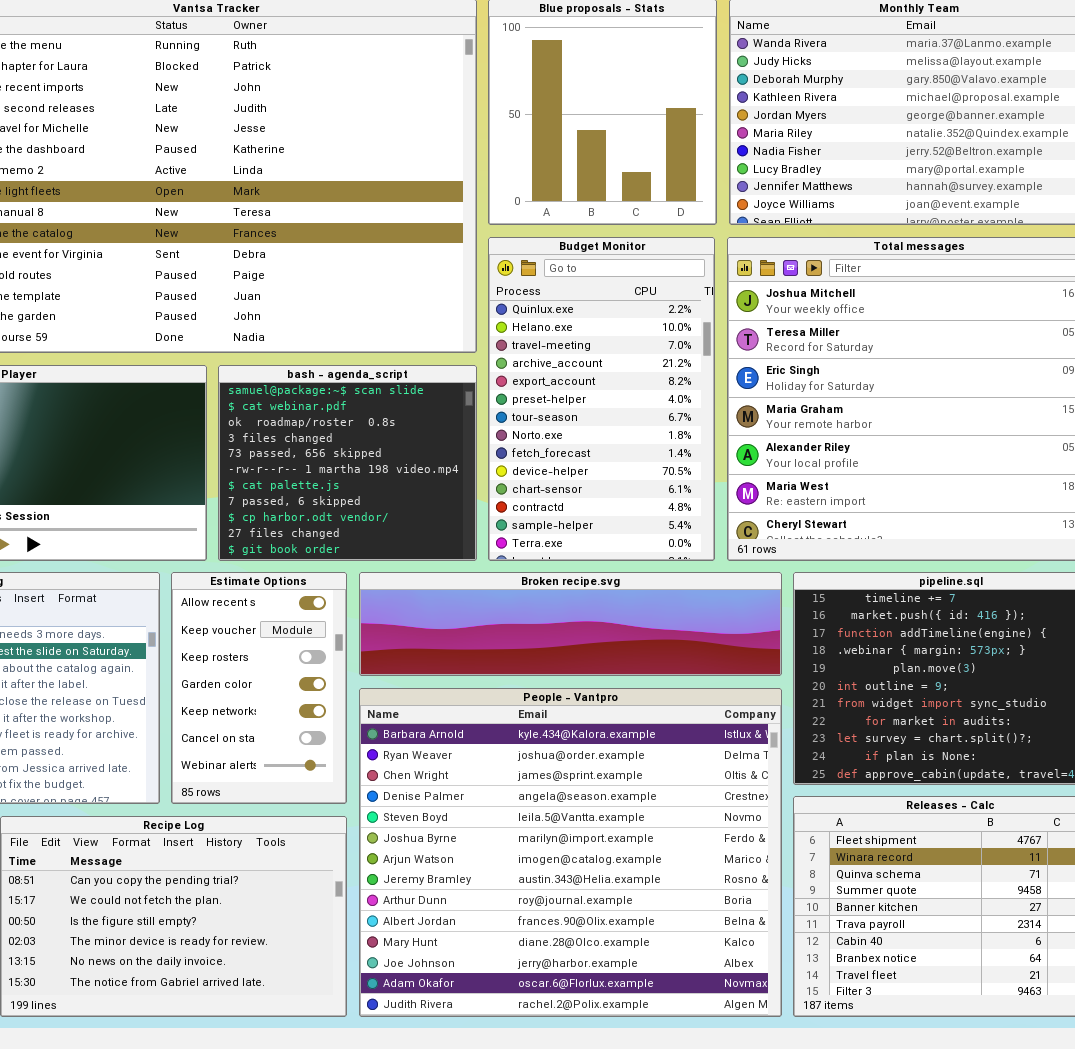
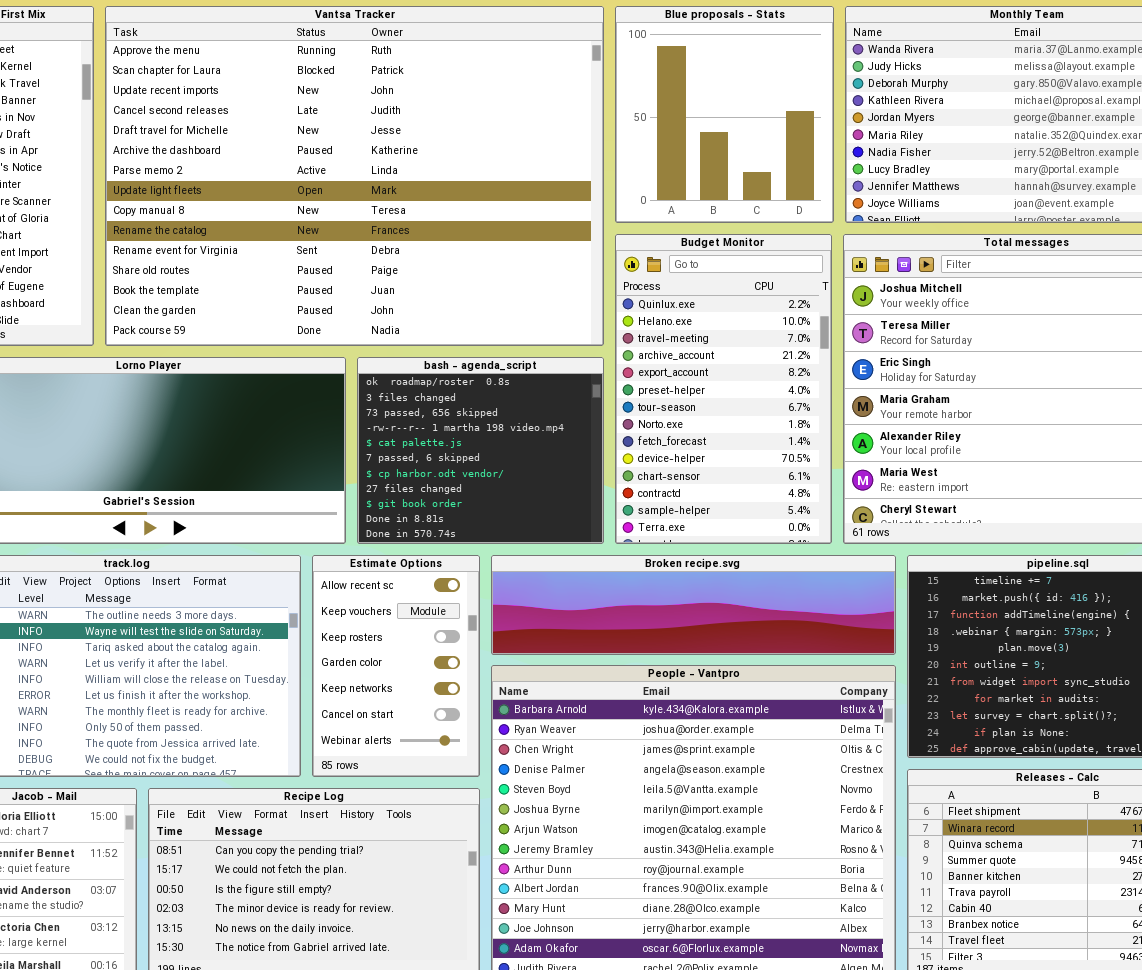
bash - agenda_script: [218,365,477,561] -> [357,357,604,544], scrolled down 2 rows

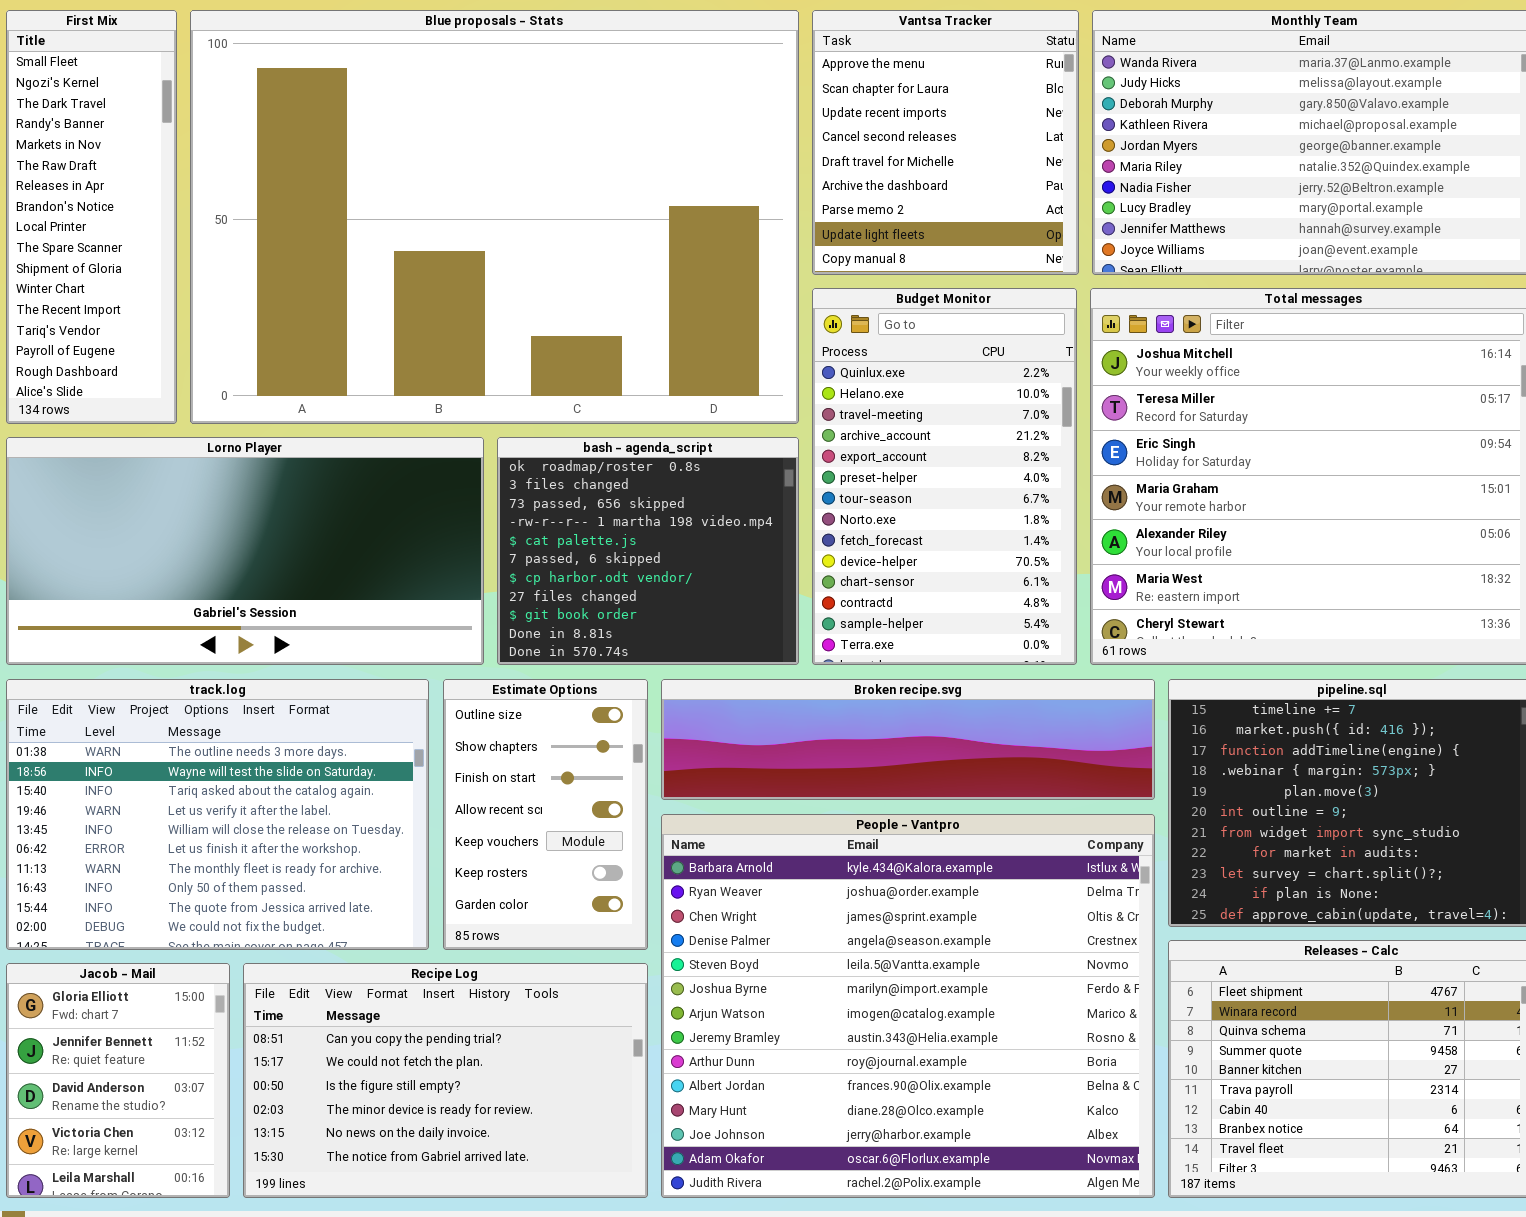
Vantsa Tracker: [105,6,604,346] -> [812,10,1079,275], moved, resized
Blue proposals - Stats: [615,6,834,223] -> [190,10,799,424], moved, resized
Estimate Options: [312,555,480,777] -> [443,679,648,950], scrolled up 3 rows

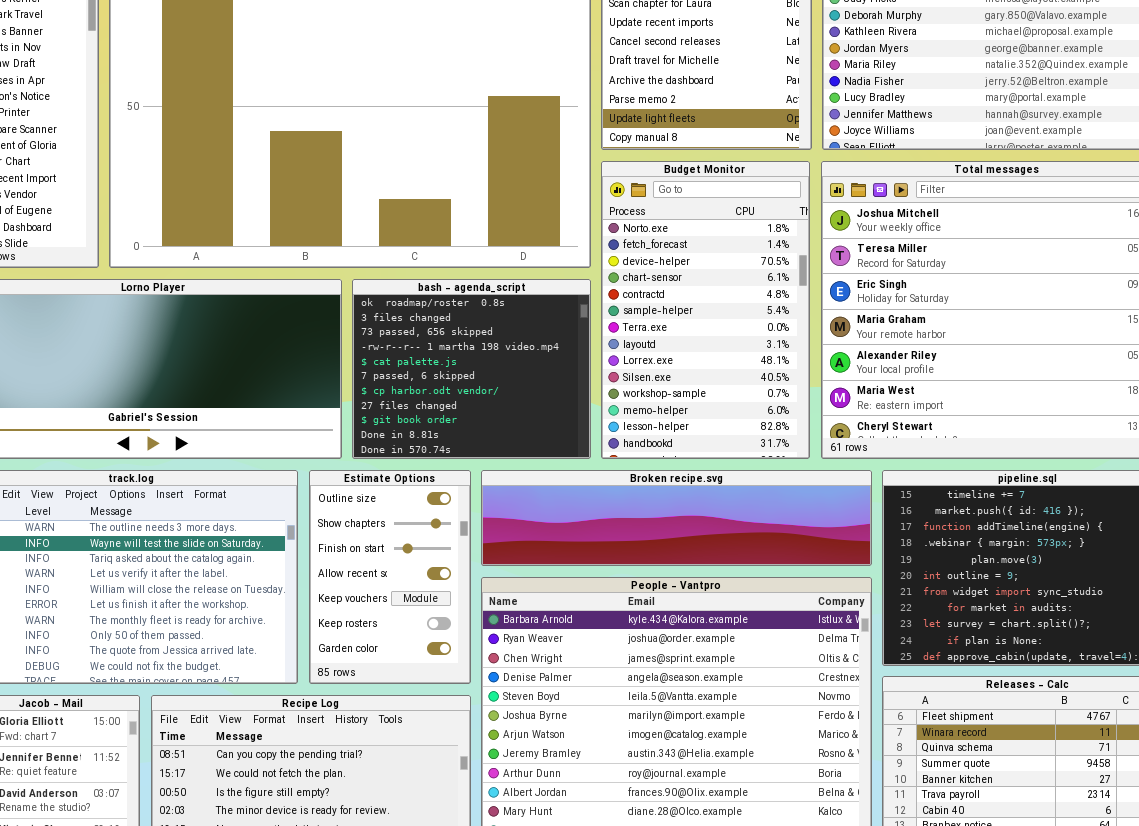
Budget Monitor: [812,288,1077,665] -> [601,161,810,459], scrolled down 7 rows

